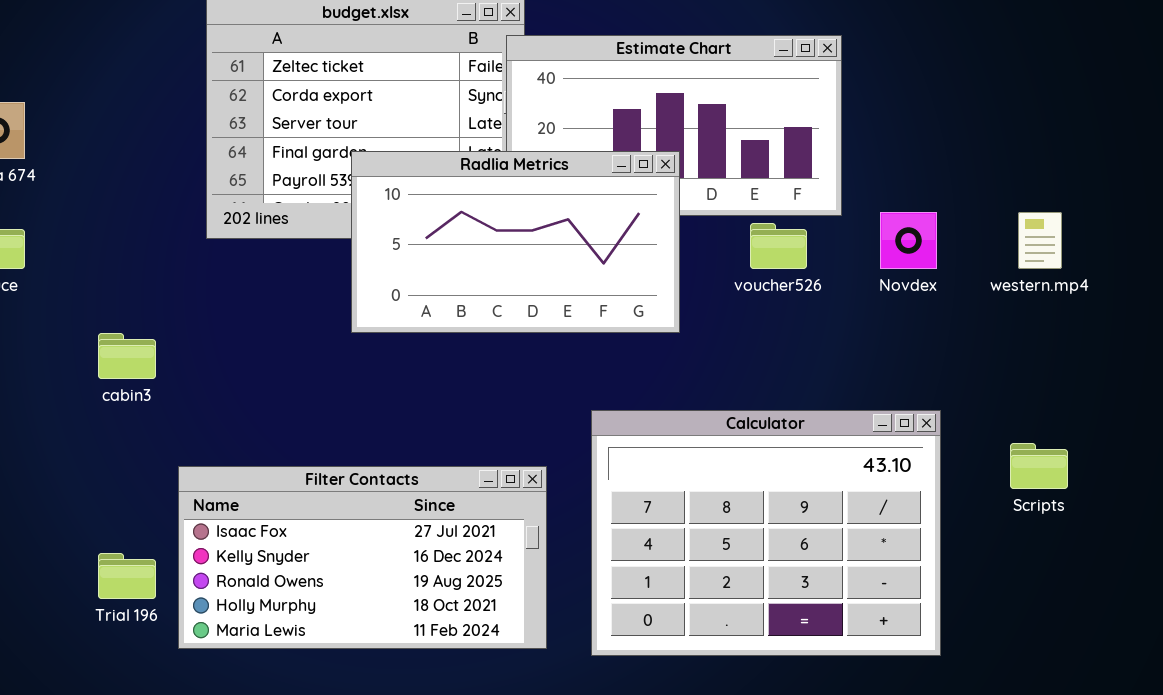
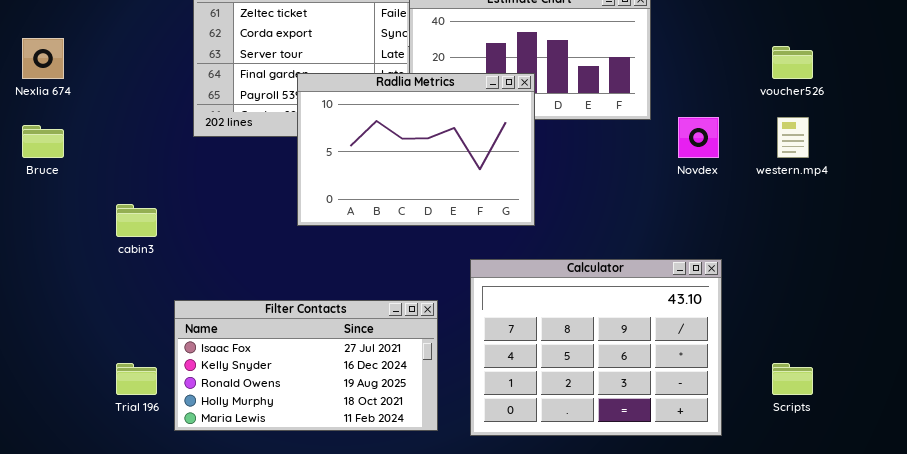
Radlia Metrics: [351,151,680,333] -> [297,73,535,226], resized
voucher526: [750,223,807,269] -> [772,46,813,79], moved
Scripts: [1010,443,1068,489] -> [772,363,813,395], moved

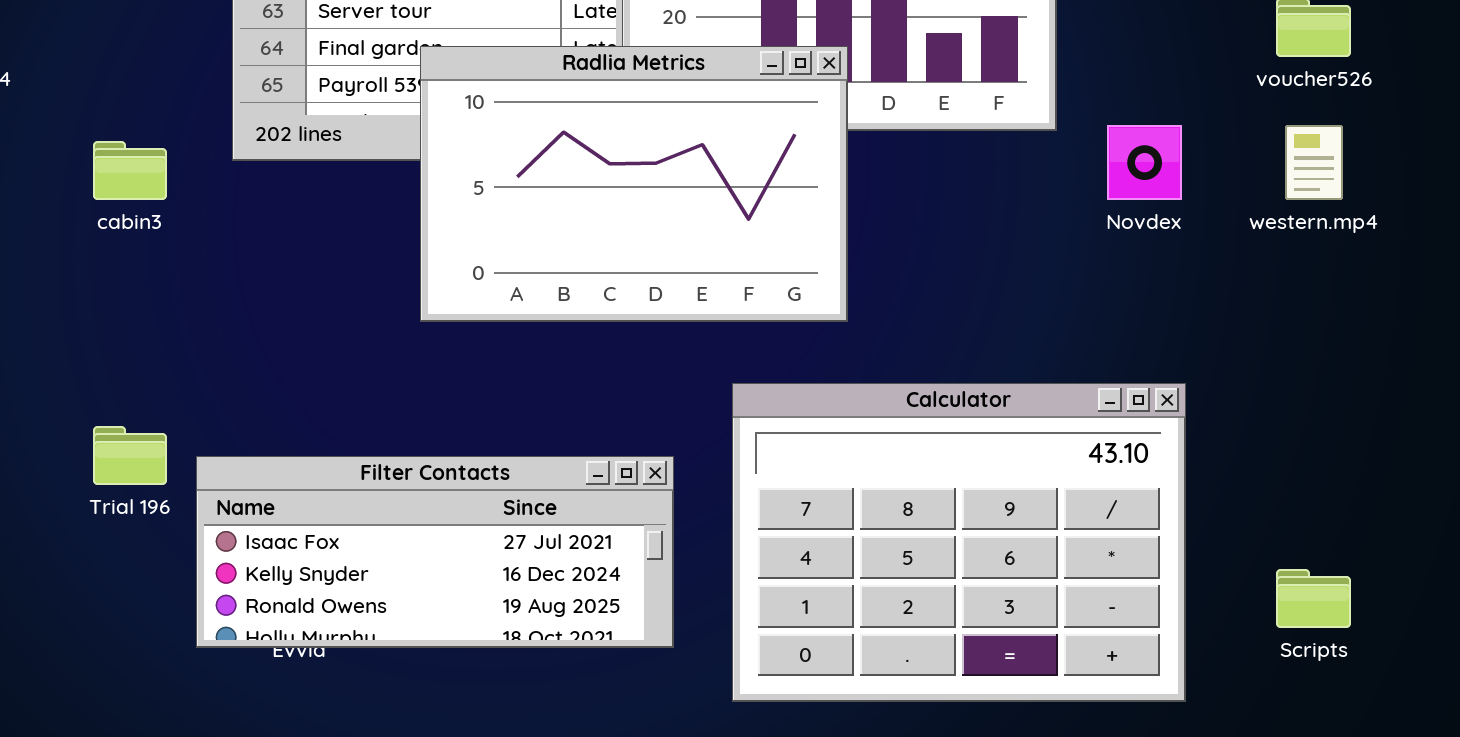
cabin3: [116,204,157,237] -> [93,141,167,200], moved
Filter Contacts: [174,300,438,431] -> [196,456,674,648], resized
Trial 196: [116,363,157,395] -> [93,426,167,485], moved

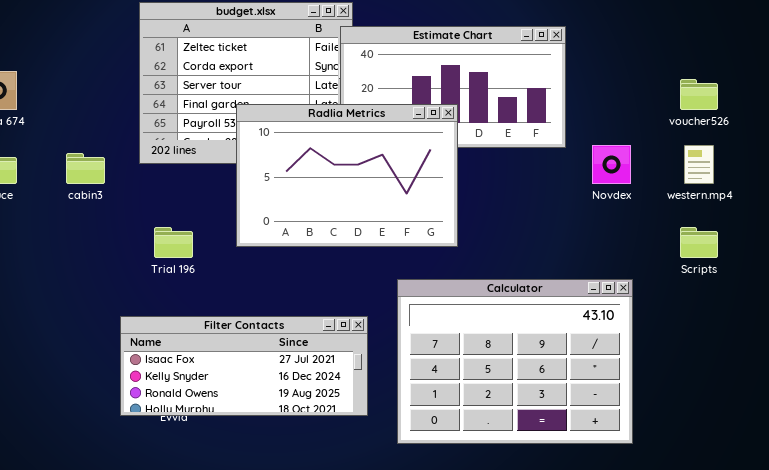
Trial 196: [93,426,167,485] -> [154,227,193,258], moved
Scripts: [1276,569,1351,628] -> [680,227,718,258], moved

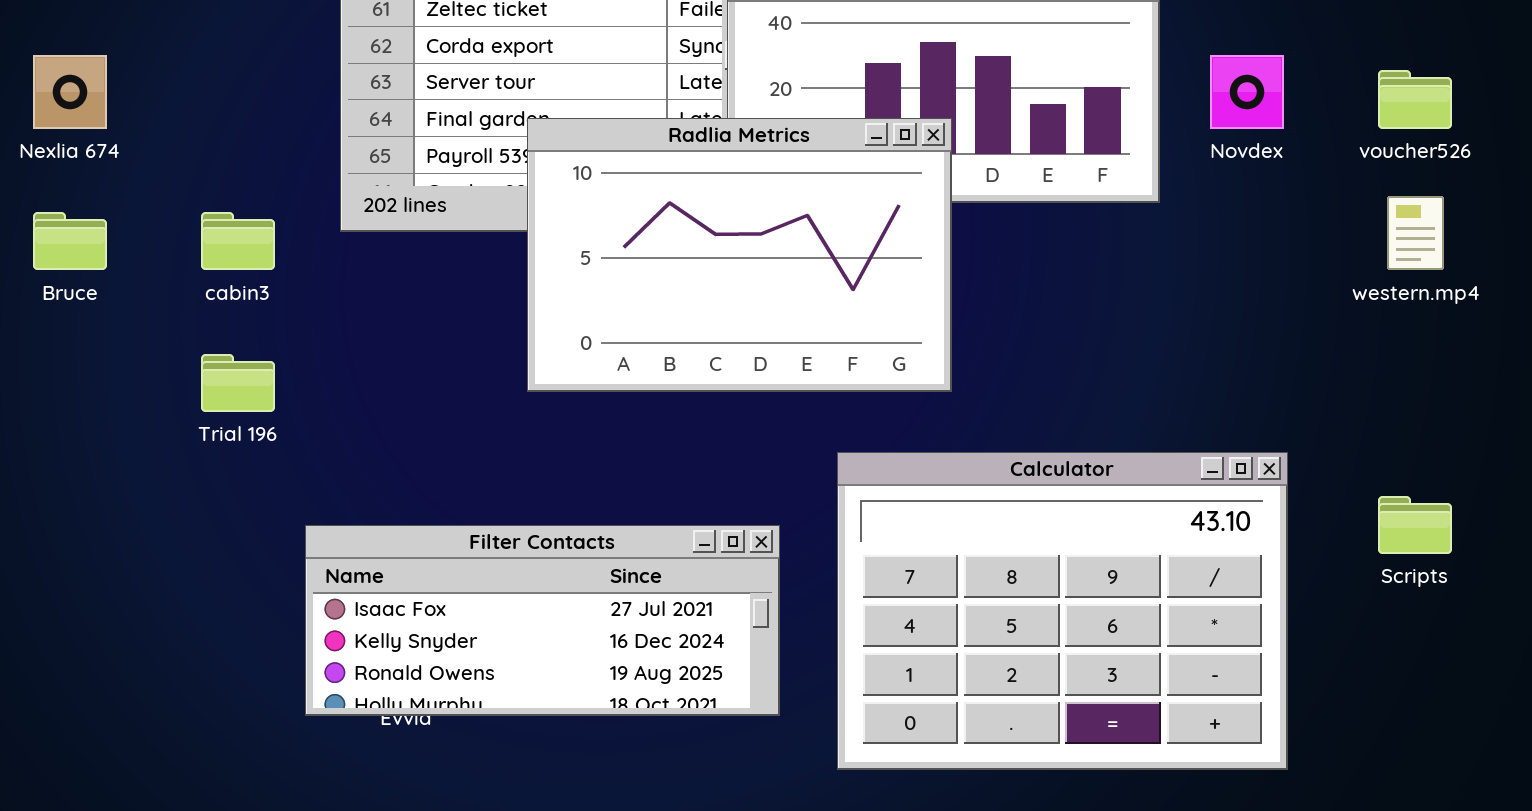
Novdex: [592,145,631,184] -> [1210,55,1284,129], moved
Trial 196: [154,227,193,258] -> [201,354,275,412], moved
Scripts: [680,227,718,258] -> [1378,496,1452,554], moved

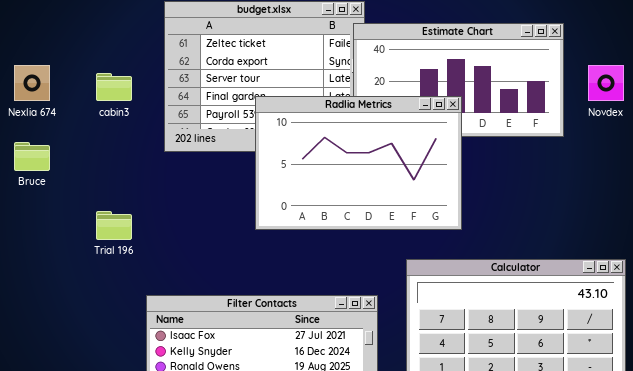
cabin3: [201,212,275,270] -> [96,73,132,101], moved

